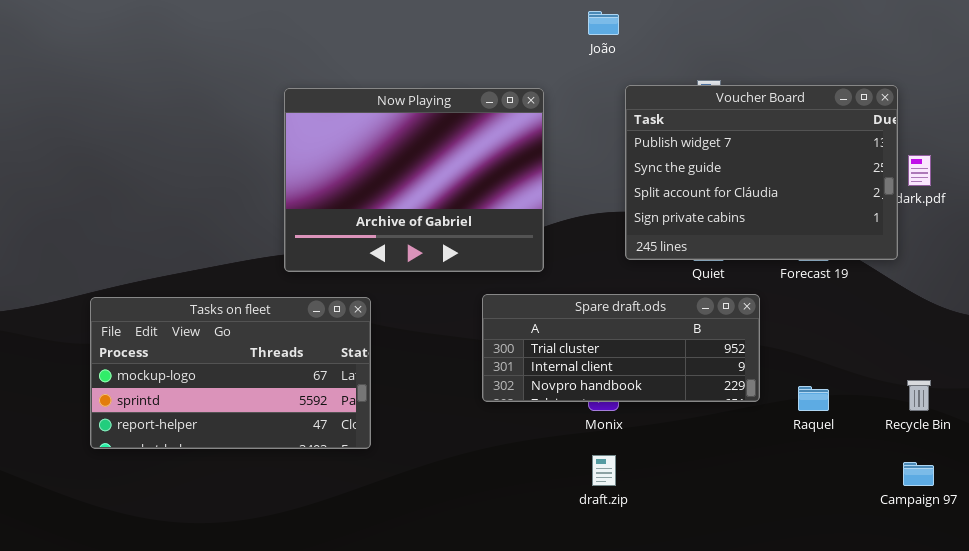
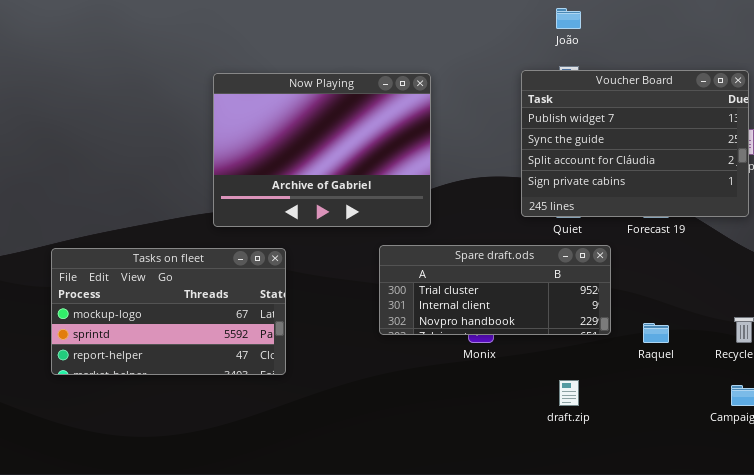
João: [588,11,619,35] -> [556,8,581,29], moved
Voucher Board: [625,85,898,260] -> [521,70,749,217], moved
draft.zip: [592,455,616,486] -> [559,380,579,406], moved

